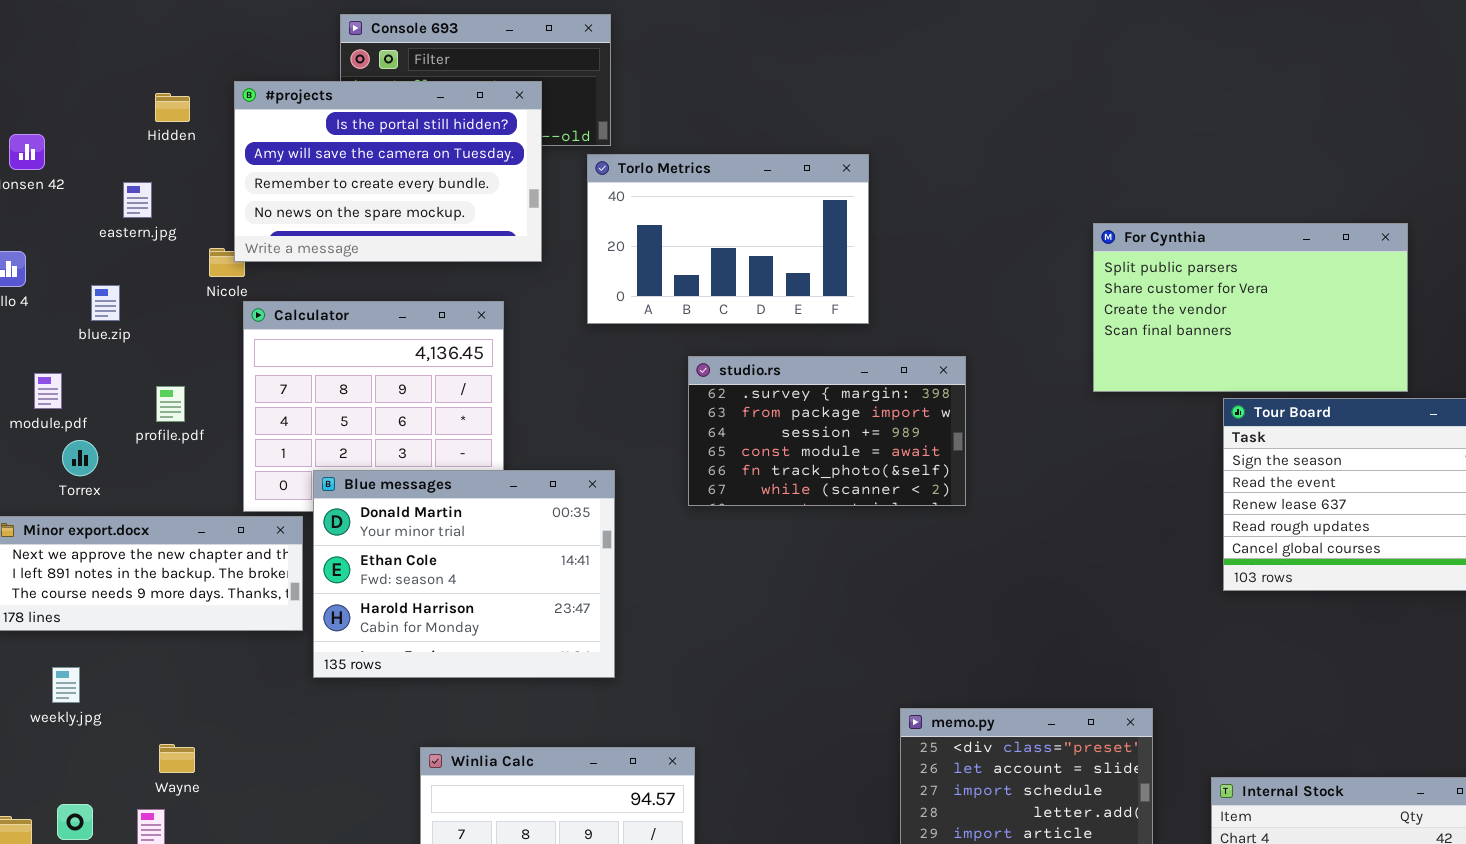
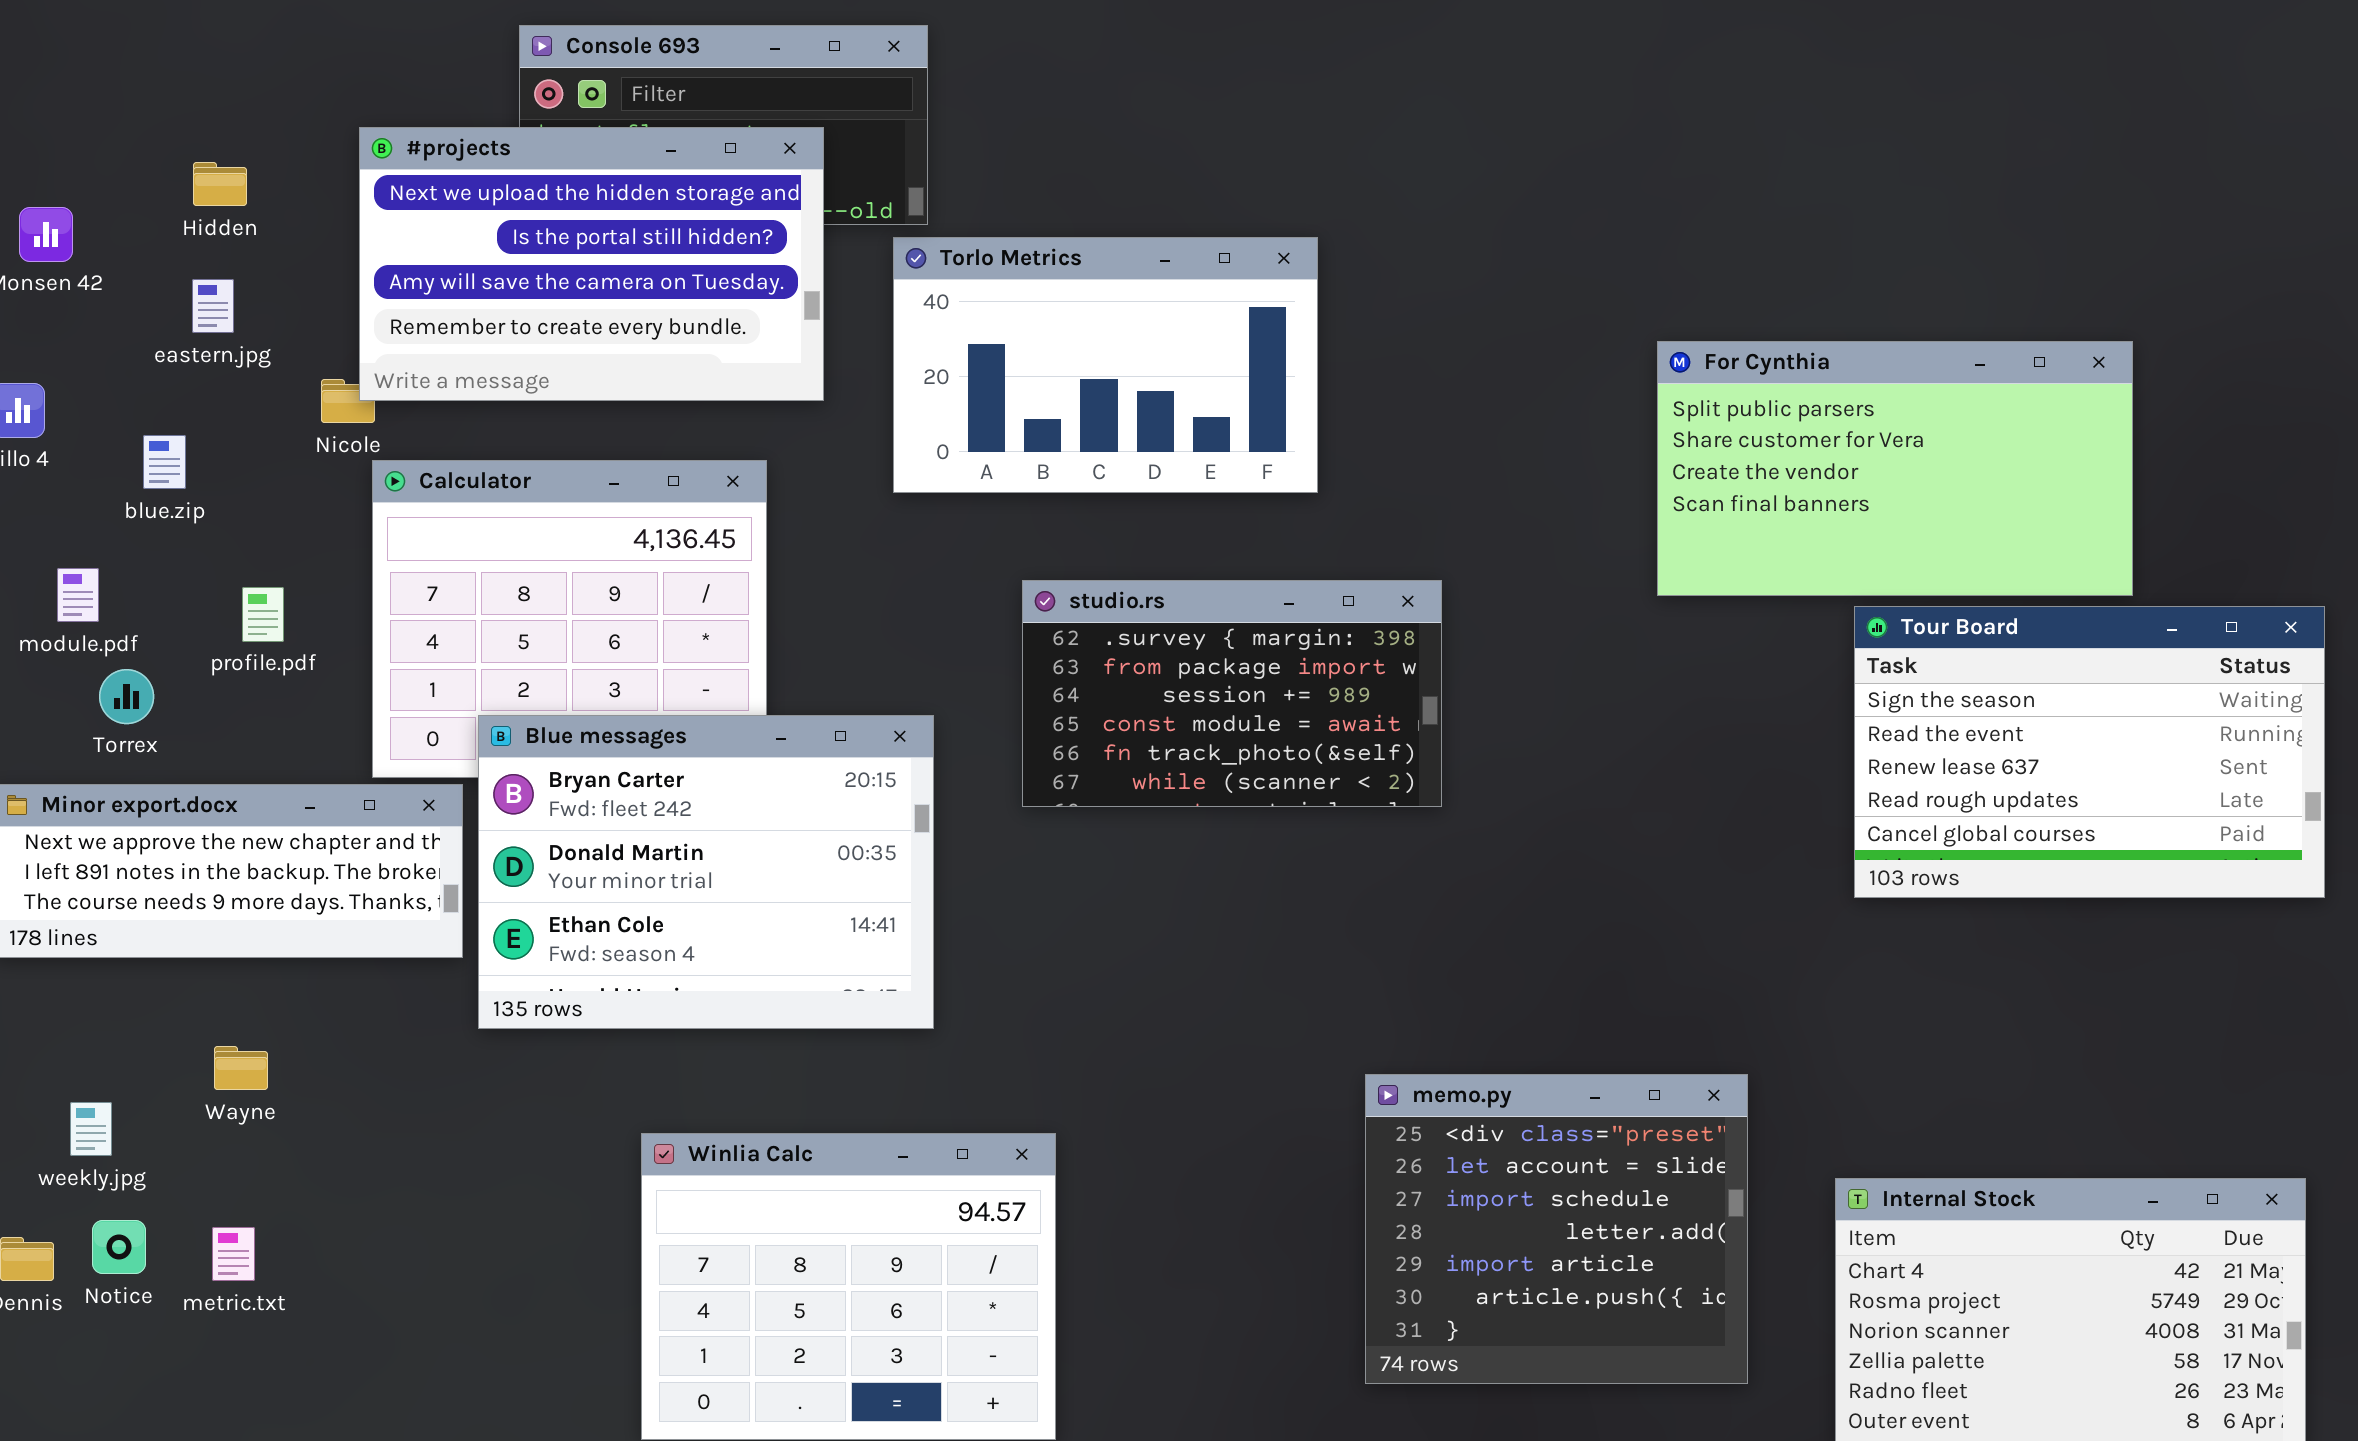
#projects: [234,81,542,262] -> [359,127,824,401], scrolled up 1 row
Hidden: [155,93,190,122] -> [193,162,247,206], moved
studio.rs: [688,356,966,506] -> [1022,580,1442,807], moved
Blue messages: [313,470,615,678] -> [478,715,934,1029], scrolled up 1 row
weekly.jpg: [52,667,80,703] -> [70,1102,112,1156], moved
Wayne: [159,744,195,773] -> [214,1046,268,1090], moved

